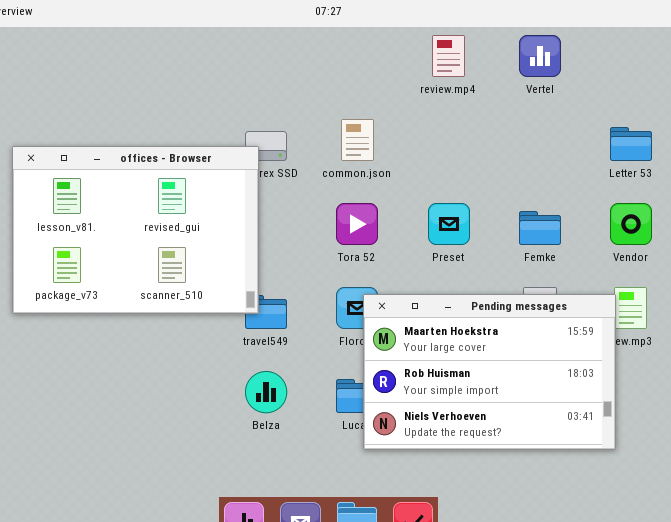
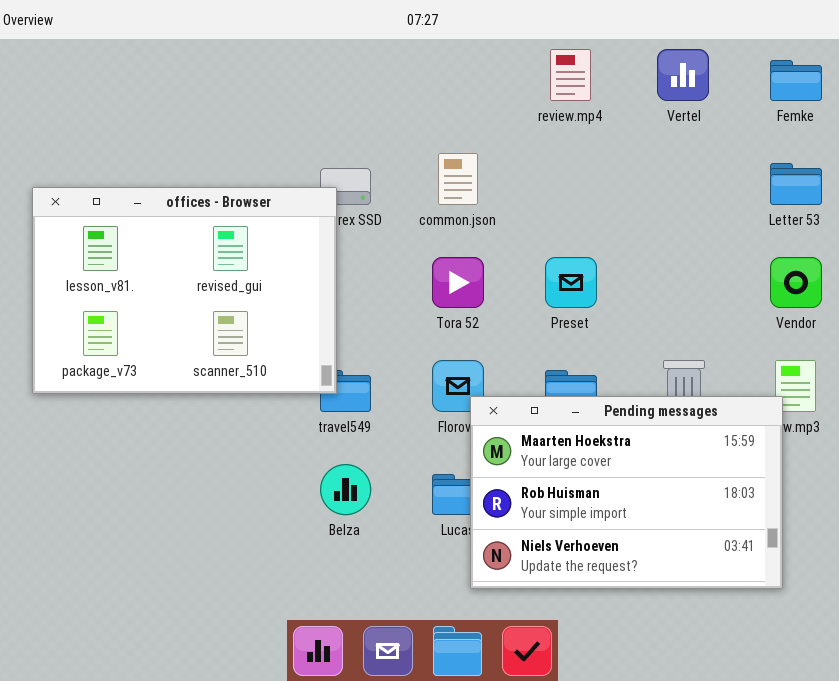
Femke: [519,211,561,245] -> [770,60,822,101], moved
Pending messages: [363,294,616,450] -> [470,396,783,589], moved

